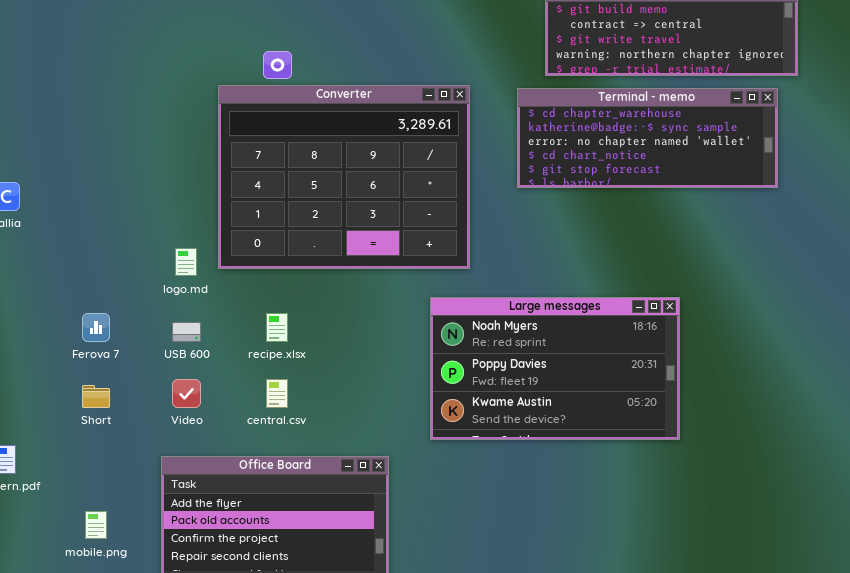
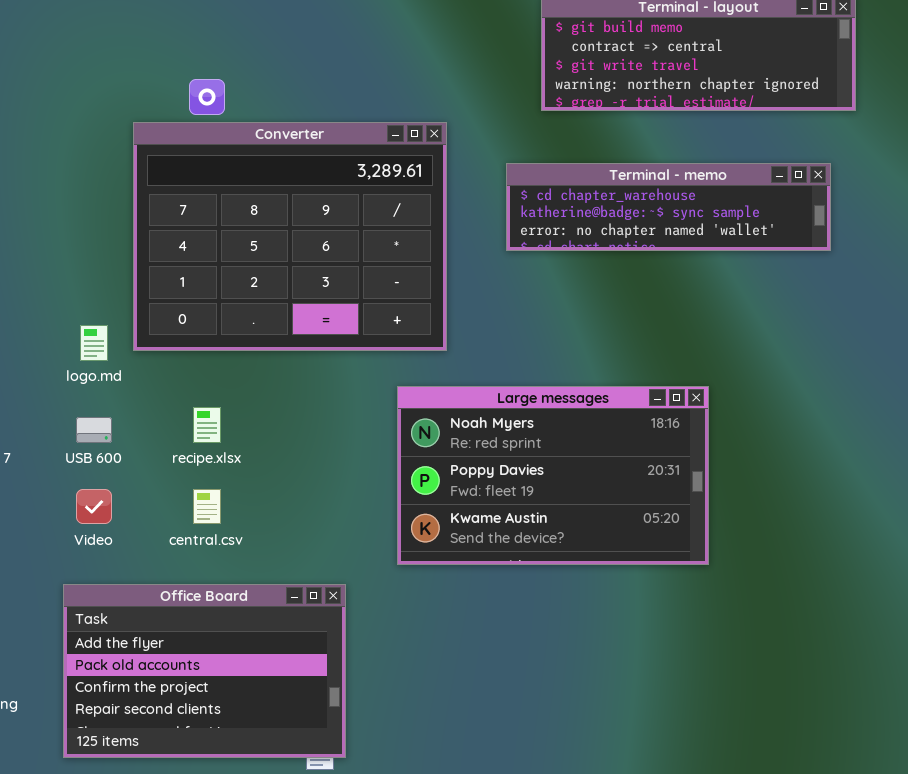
Terminal - memo: [517,88,778,188] -> [506,163,831,251], resized

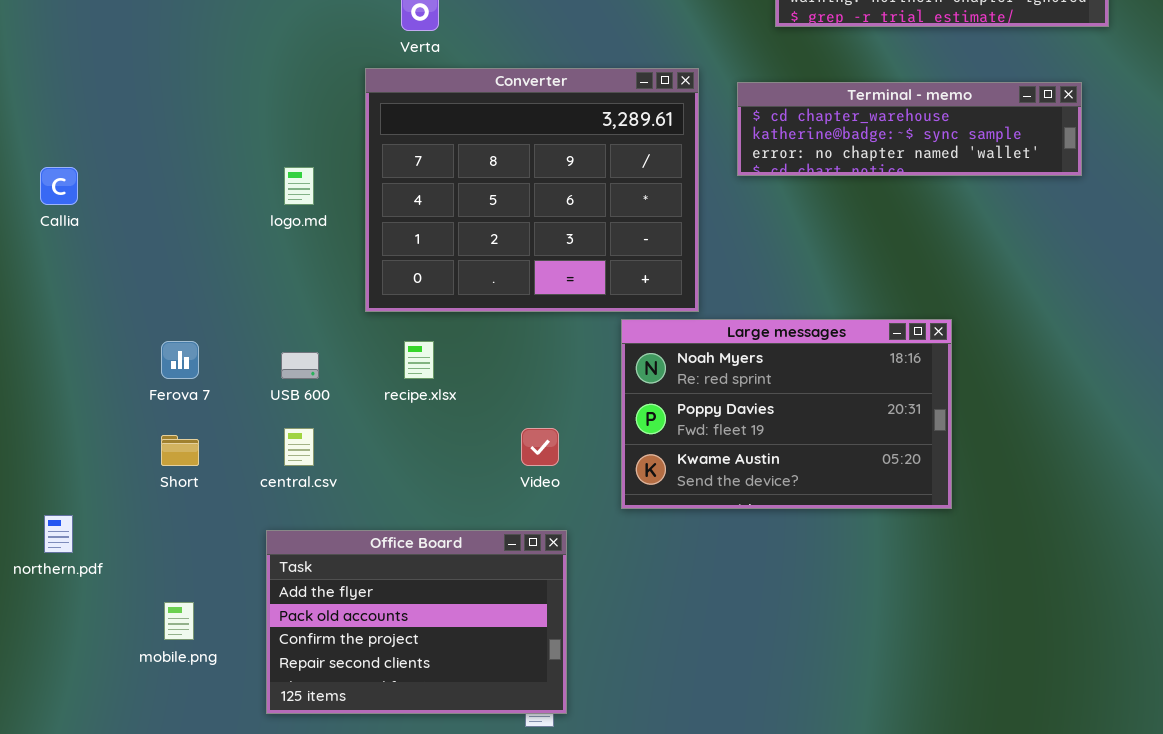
Converter: [133,122,447,351] -> [365,68,699,312], moved
logo.md: [80,325,108,361] -> [284,167,314,205], moved
Video: [76,489,112,524] -> [521,428,559,466], moved
central.csv: [193,489,221,524] -> [284,428,314,466], moved

